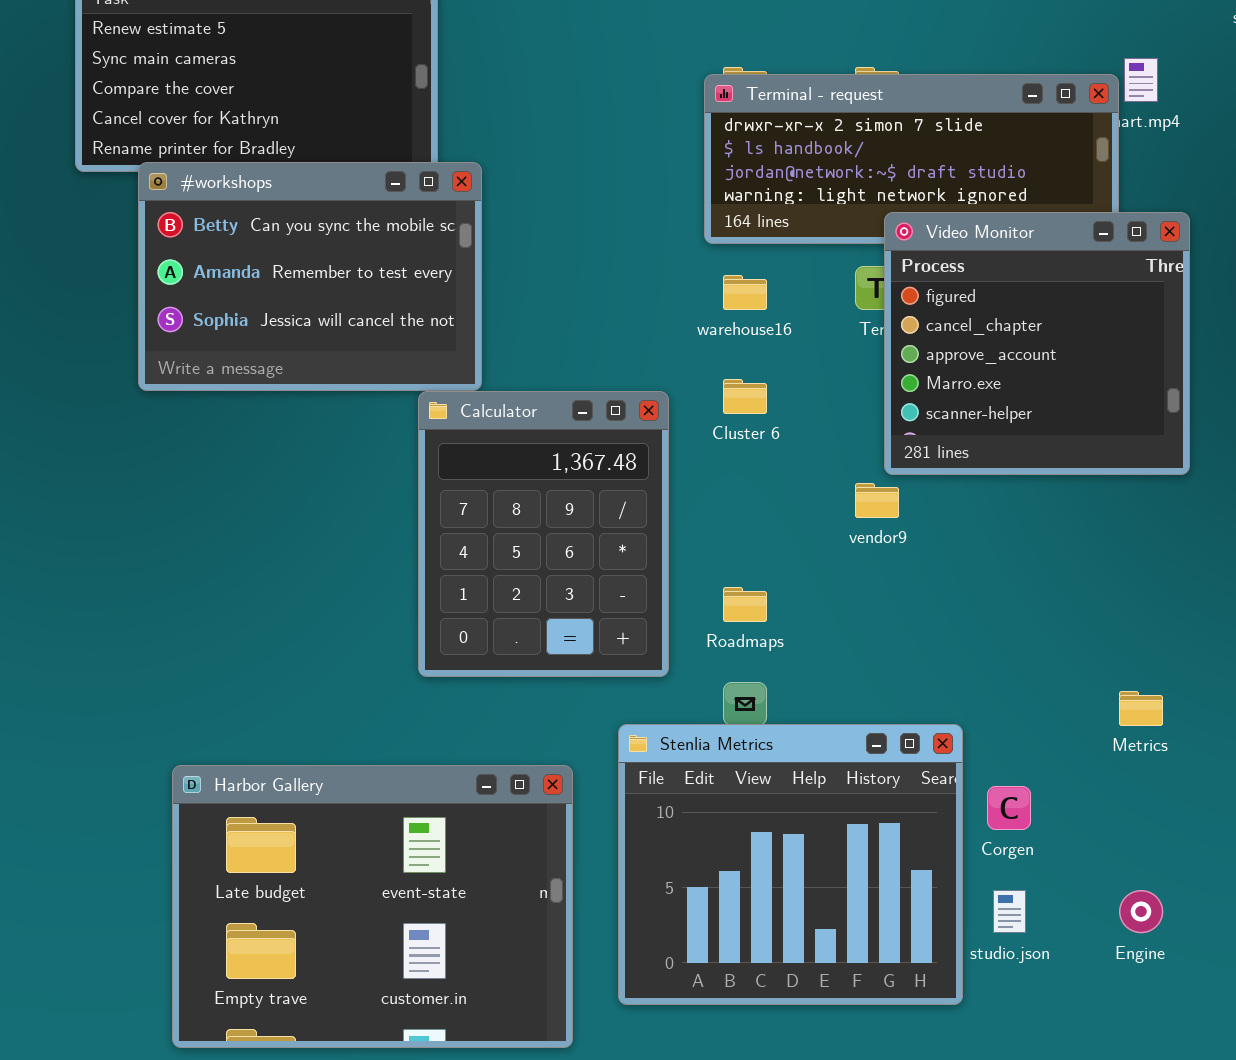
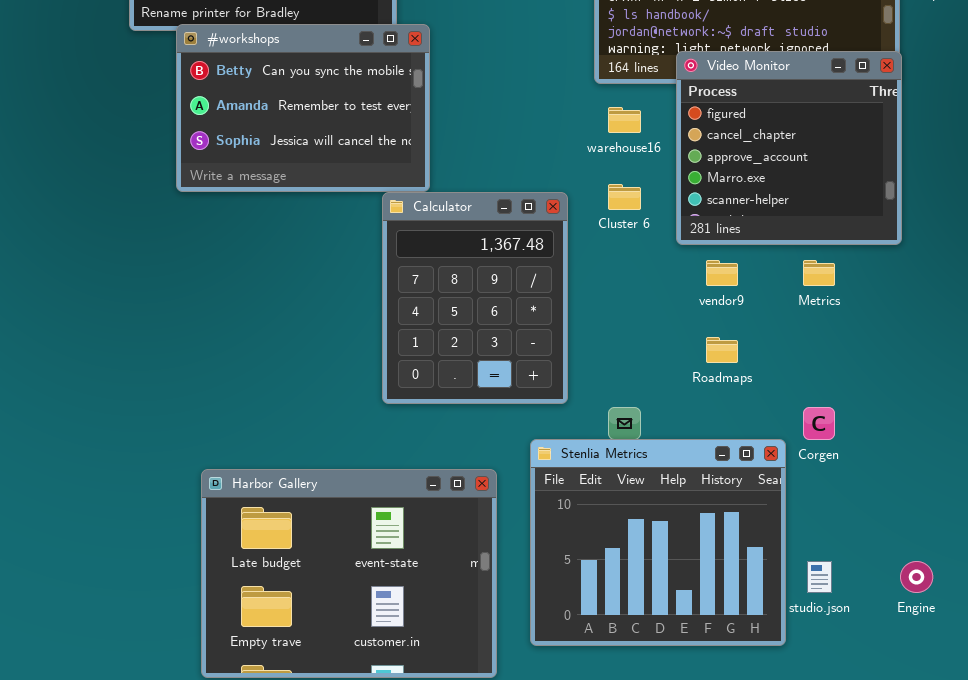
Video Monitor: [884,212,1190,475] -> [676,51,902,245], moved
Roadmaps: [723,587,767,622] -> [706,337,738,363], moved
Metrics: [1119,691,1163,726] -> [803,260,835,286], moved
Corgen: [987,786,1031,830] -> [803,407,835,440], moved

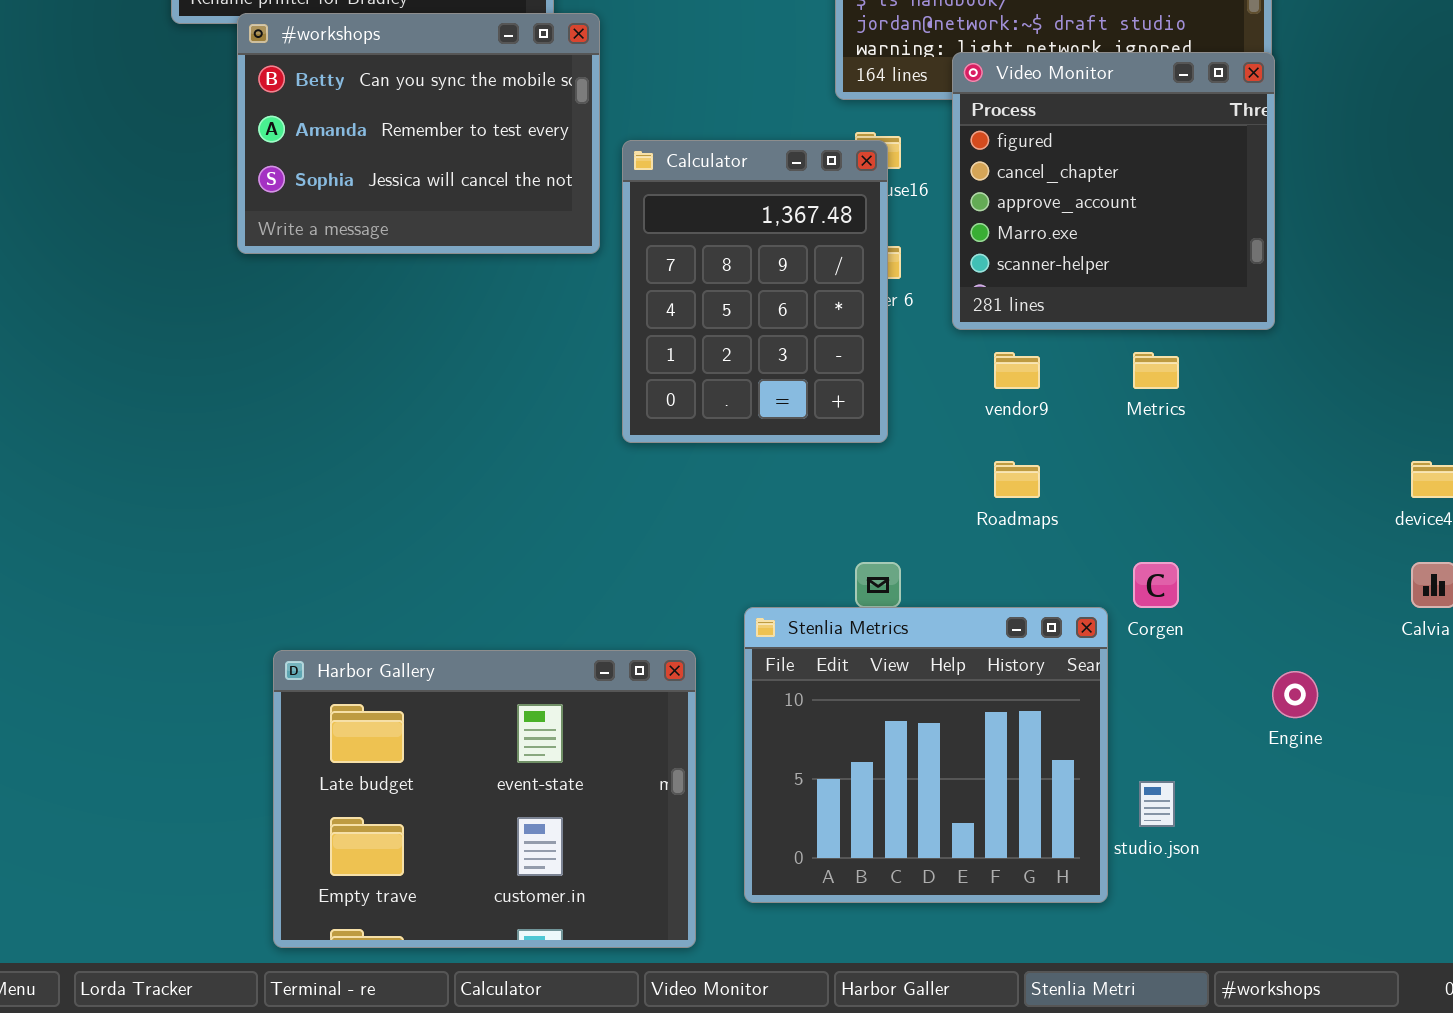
Calculator: [382,192,568,404] -> [622,140,888,443], moved
Engine: [900,561,933,593] -> [1272,671,1318,718], moved

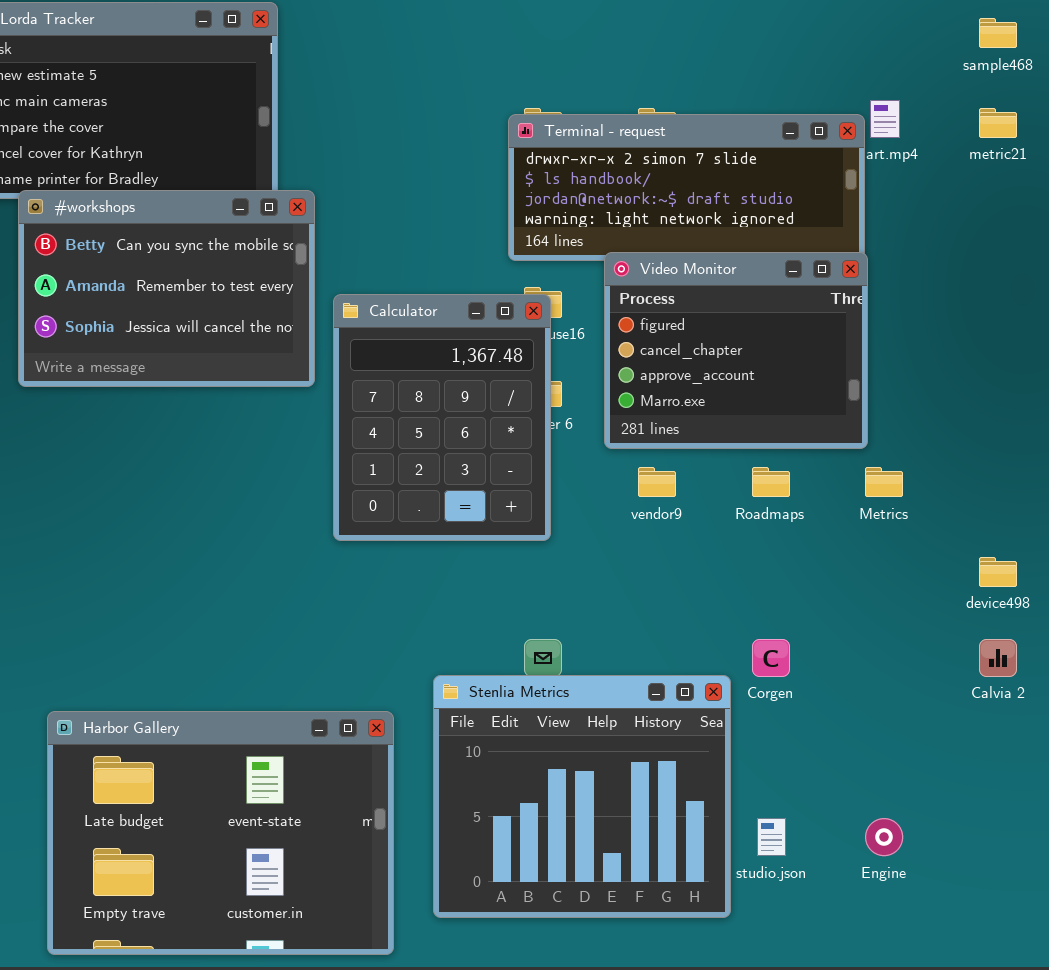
Video Monitor: [952,52,1275,330] -> [604,252,868,449], resized
Metrics: [1133,352,1179,389] -> [865,467,903,497], moved
Roadmaps: [994,461,1040,498] -> [752,467,790,497], moved
Engine: [1272,671,1318,718] -> [865,818,903,856], moved

